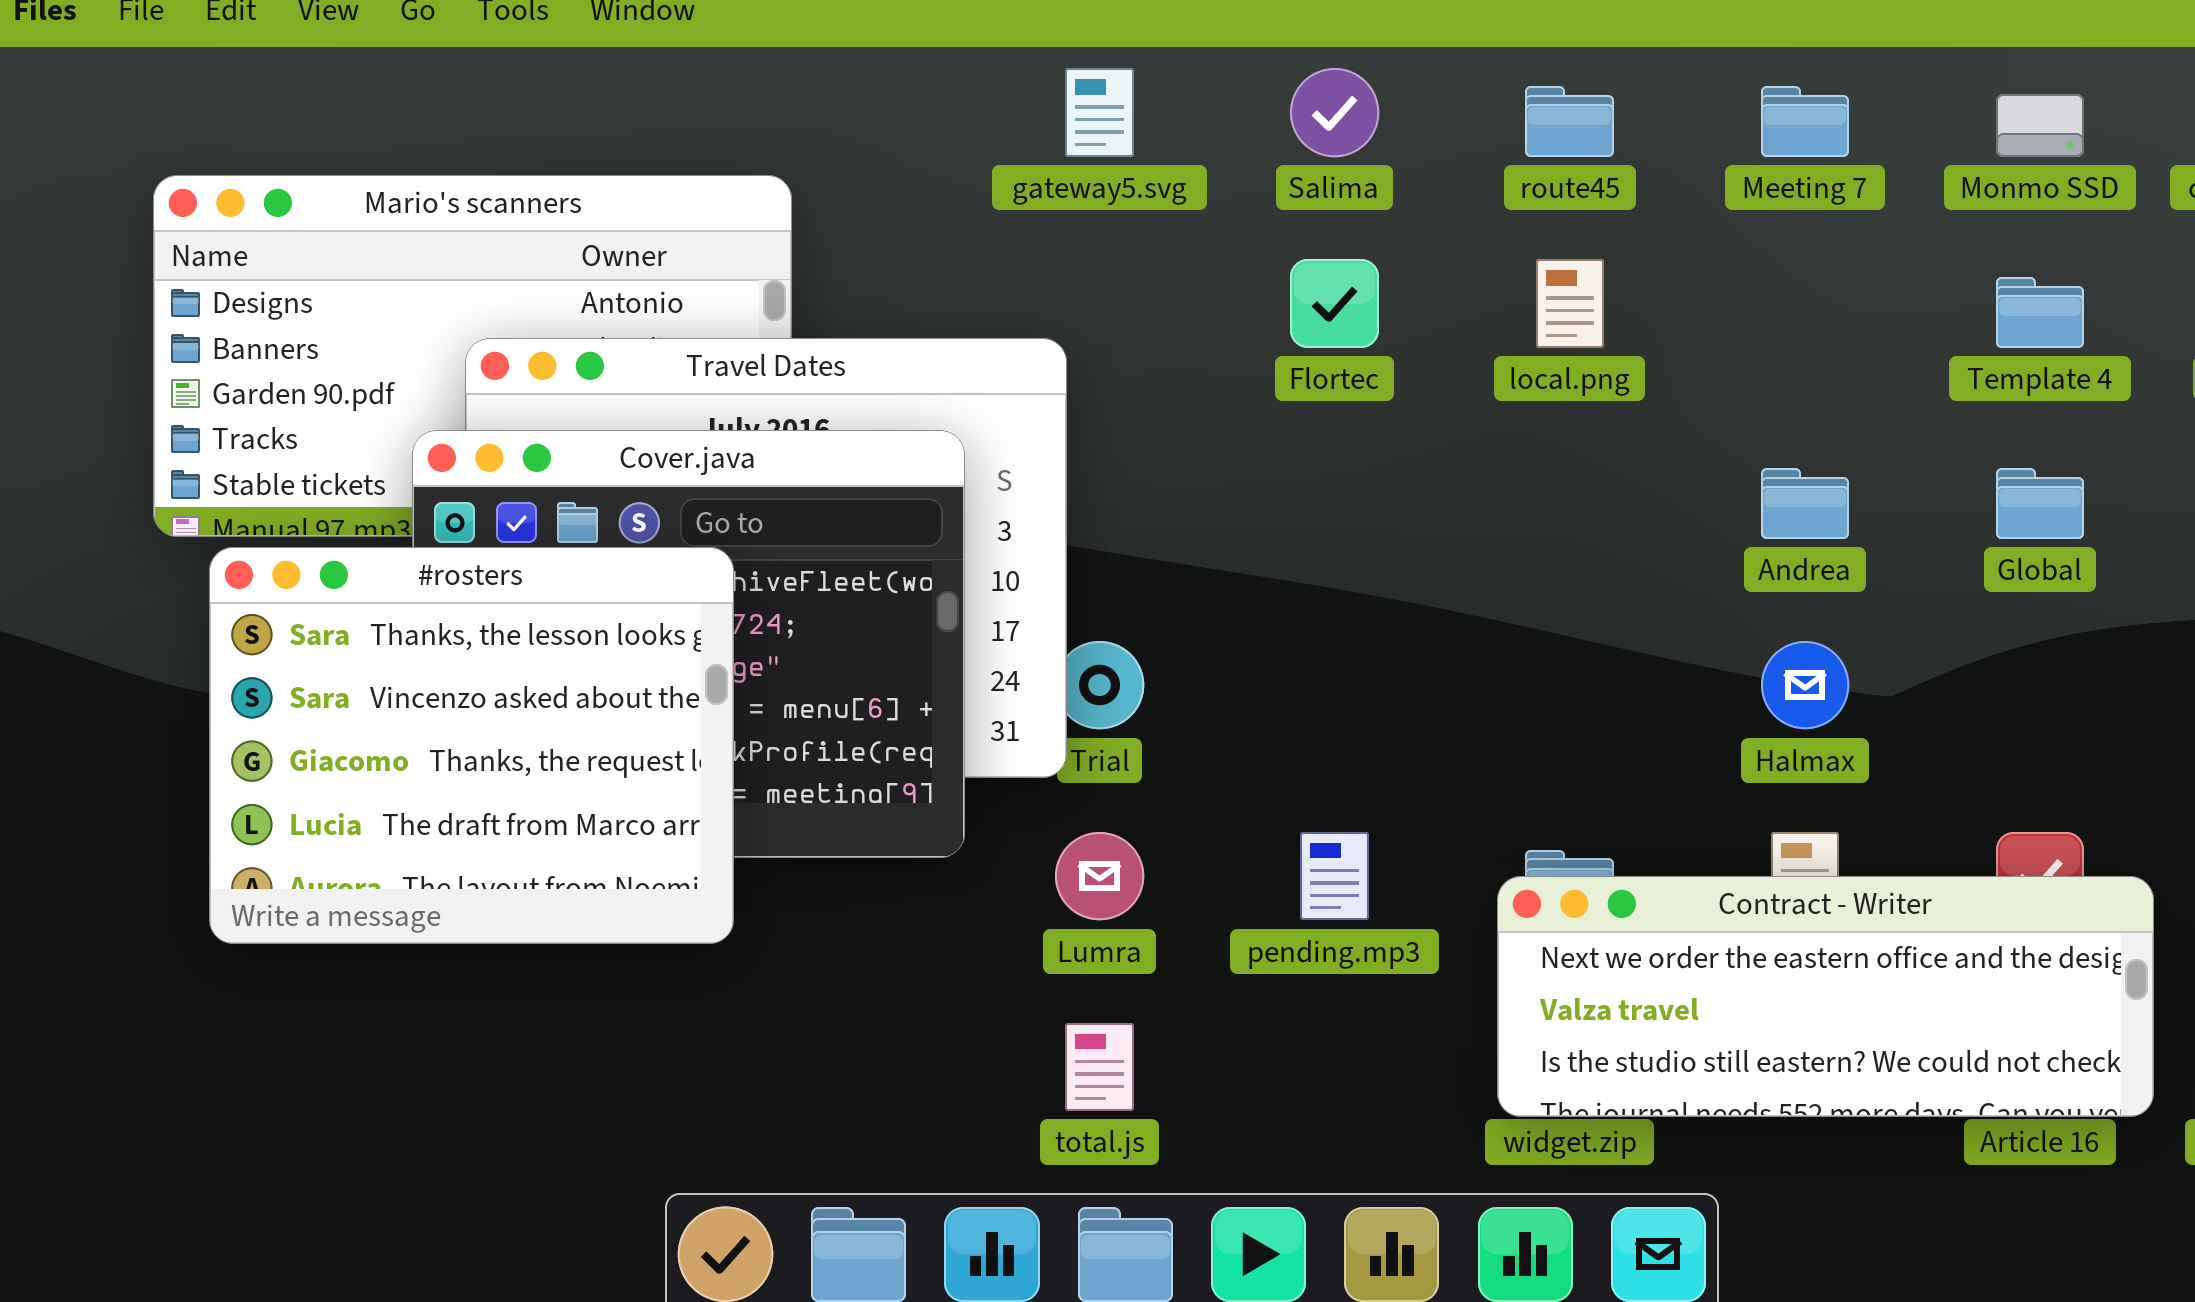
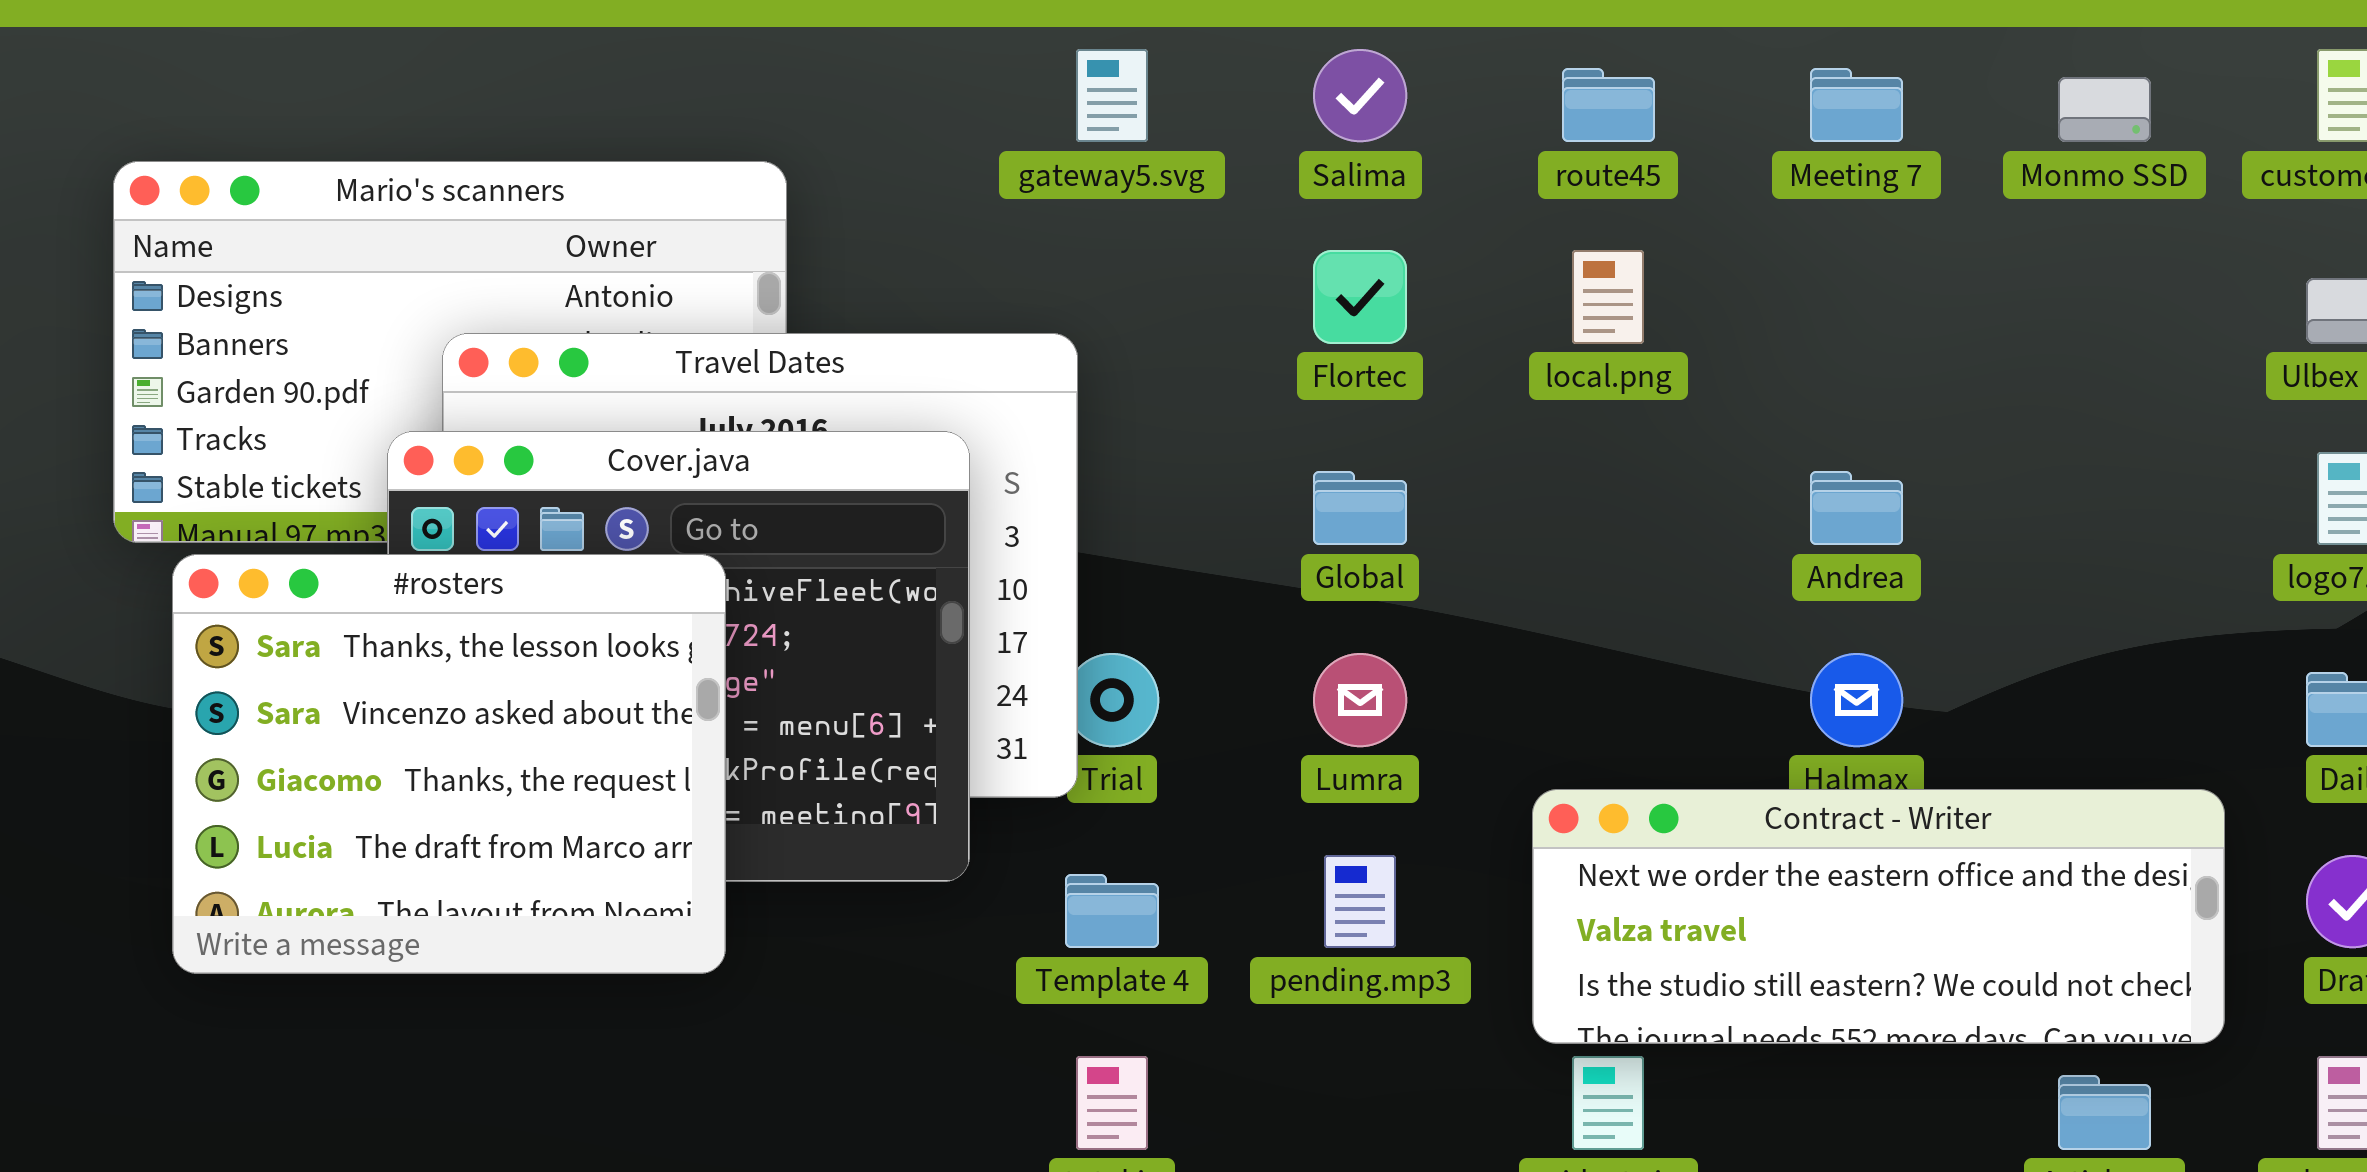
Template 4: [1996,277,2084,348] -> [1065,874,1159,948], moved
Global: [1996,468,2084,539] -> [1313,471,1407,545], moved
Lumra: [1055,832,1144,920] -> [1313,653,1407,747], moved
Contract - Writer: [1497,876,2154,1117] -> [1532,789,2225,1044], moved

